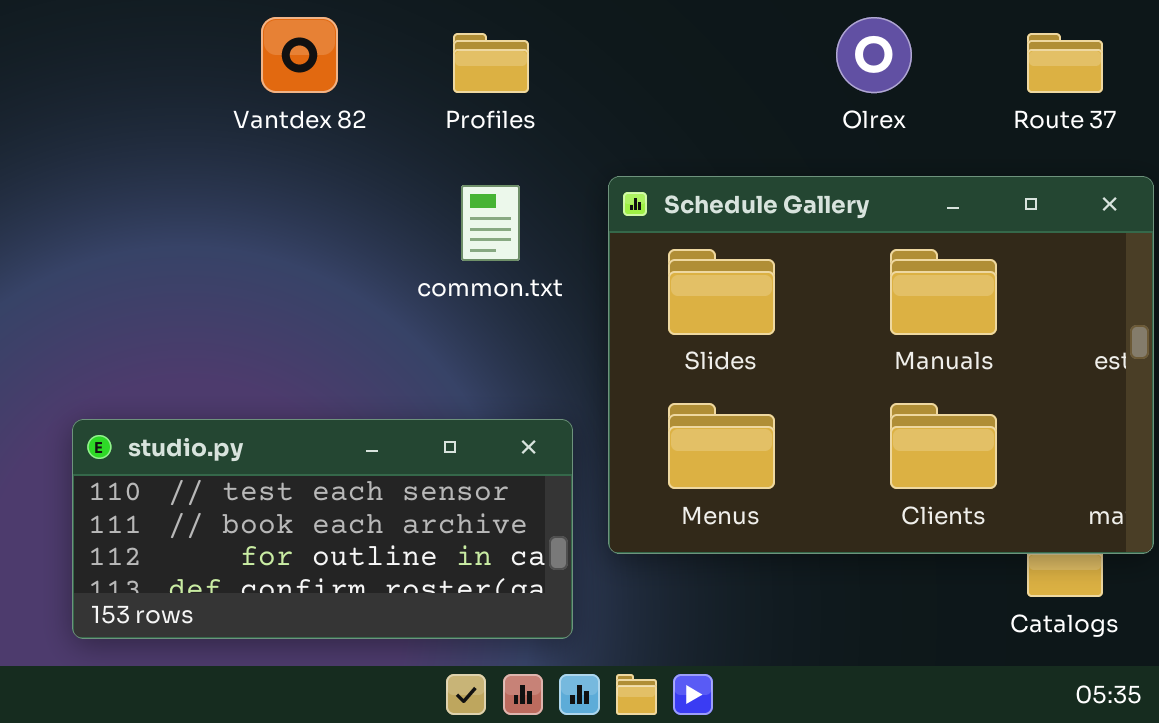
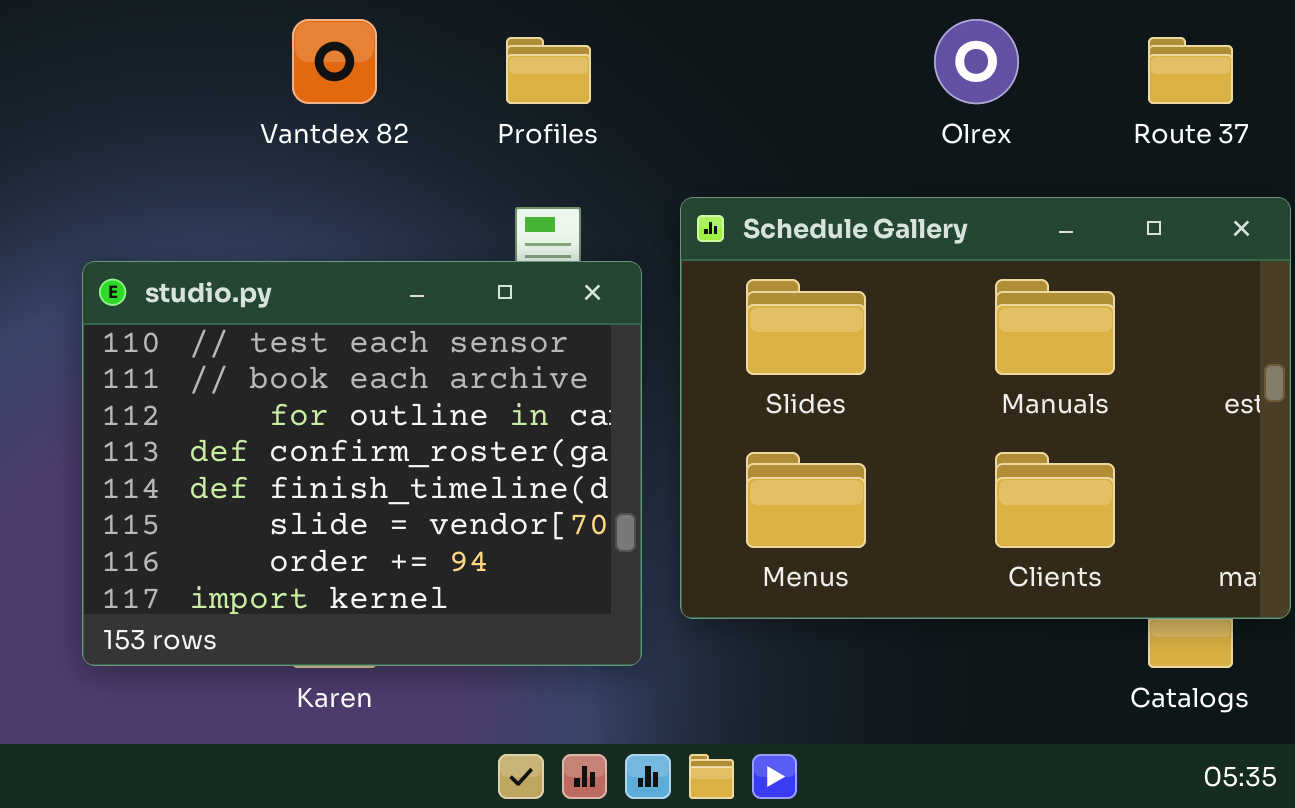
studio.py: [72,419,573,639] -> [82,261,642,666], moved, resized

